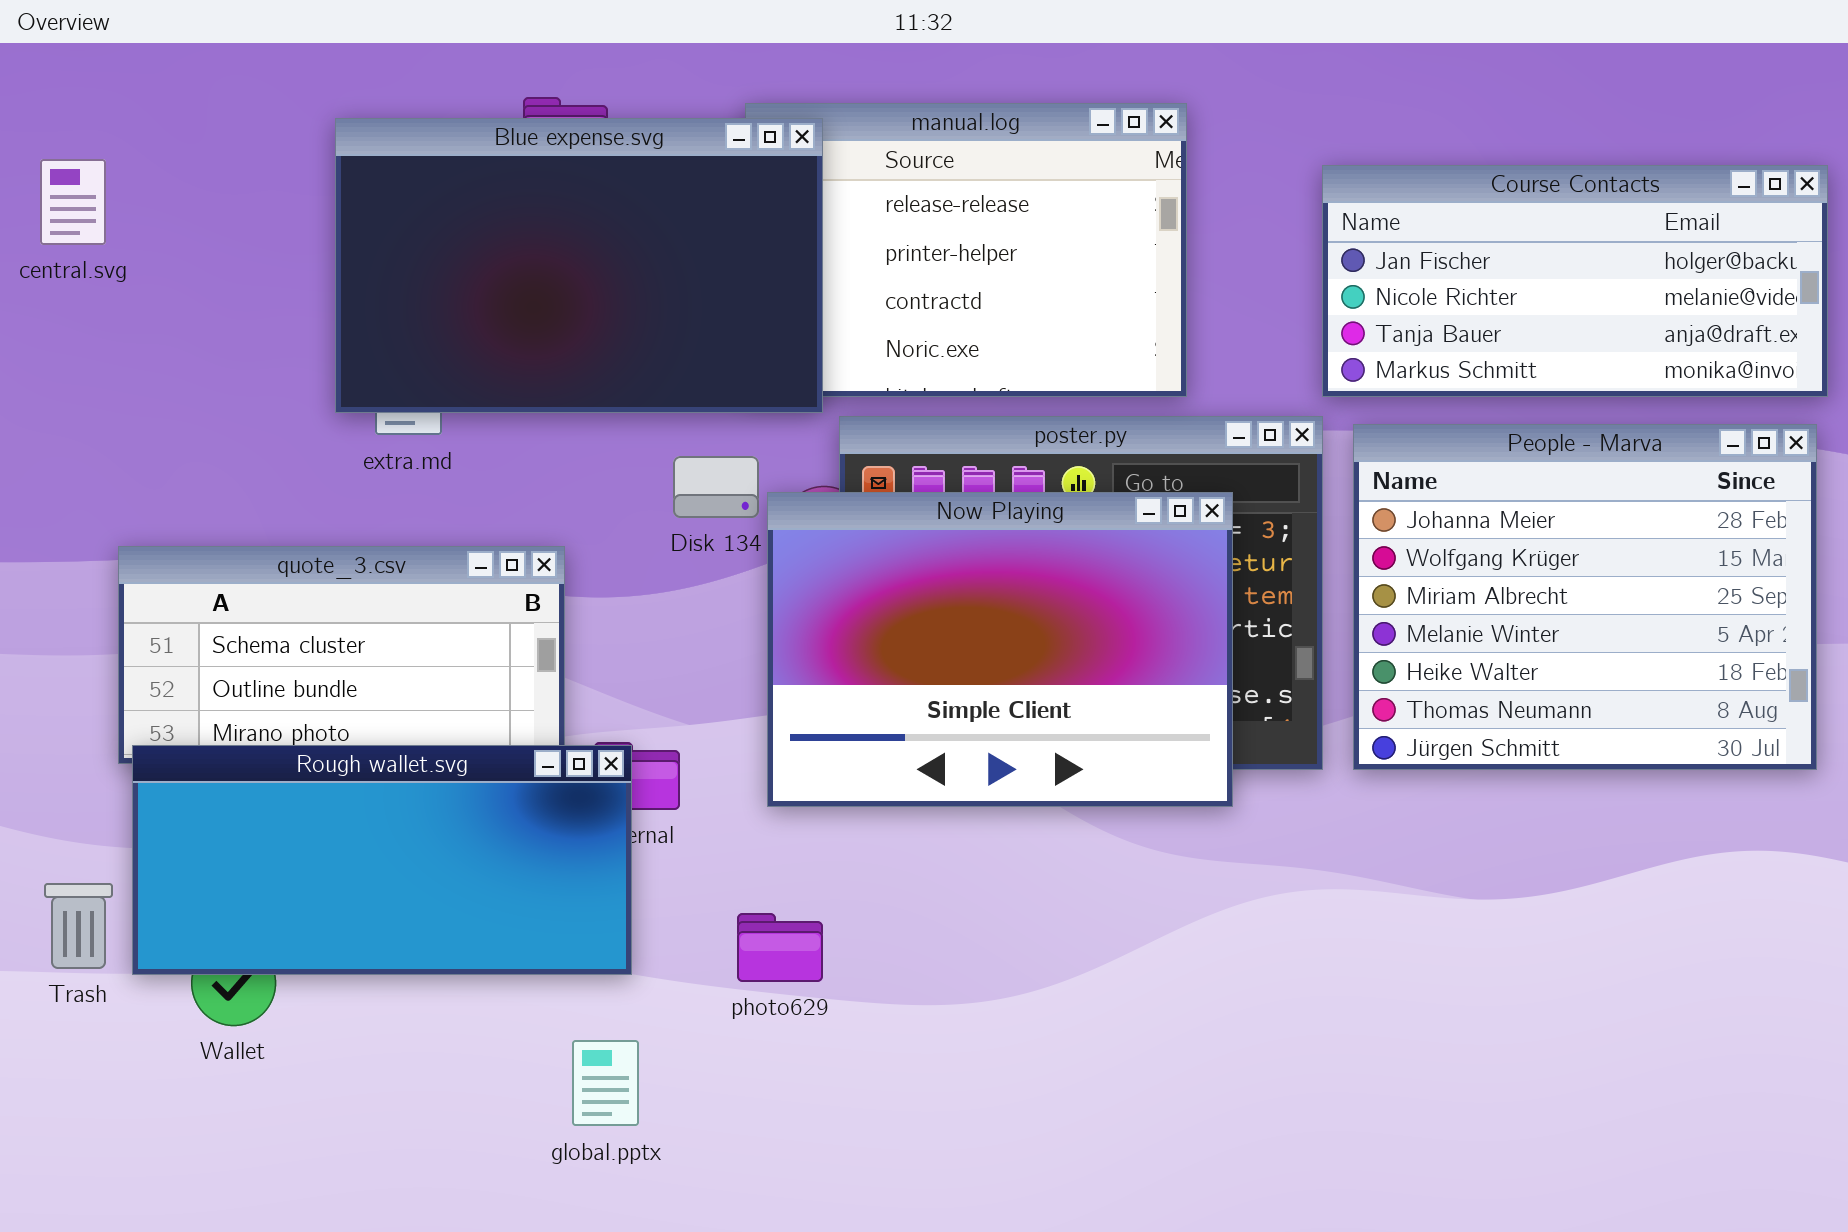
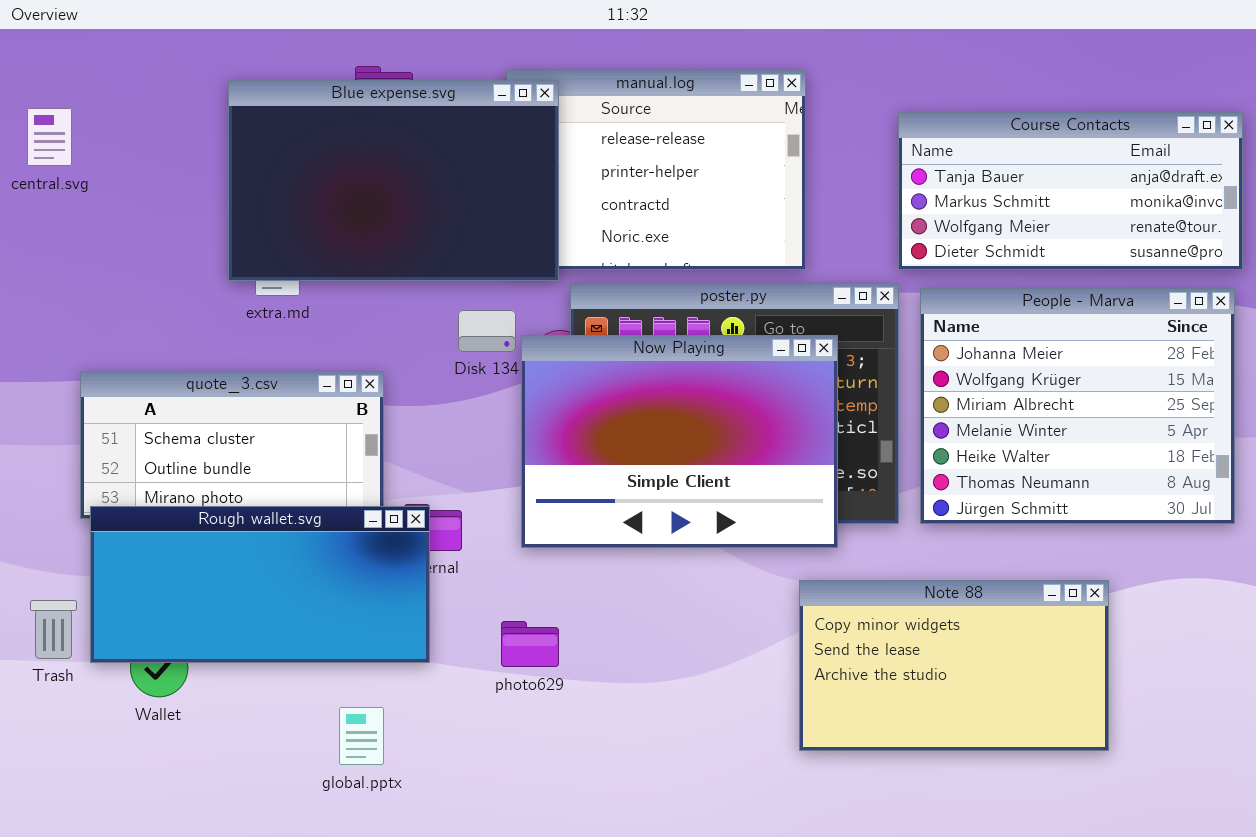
Course Contacts: [1322,165,1828,397] -> [898,112,1243,270], scrolled down 2 rows
Note 88: none -> [799,580,1109,751], opened
global.pptx: [572,1040,639,1126] -> [339,707,384,765], moved

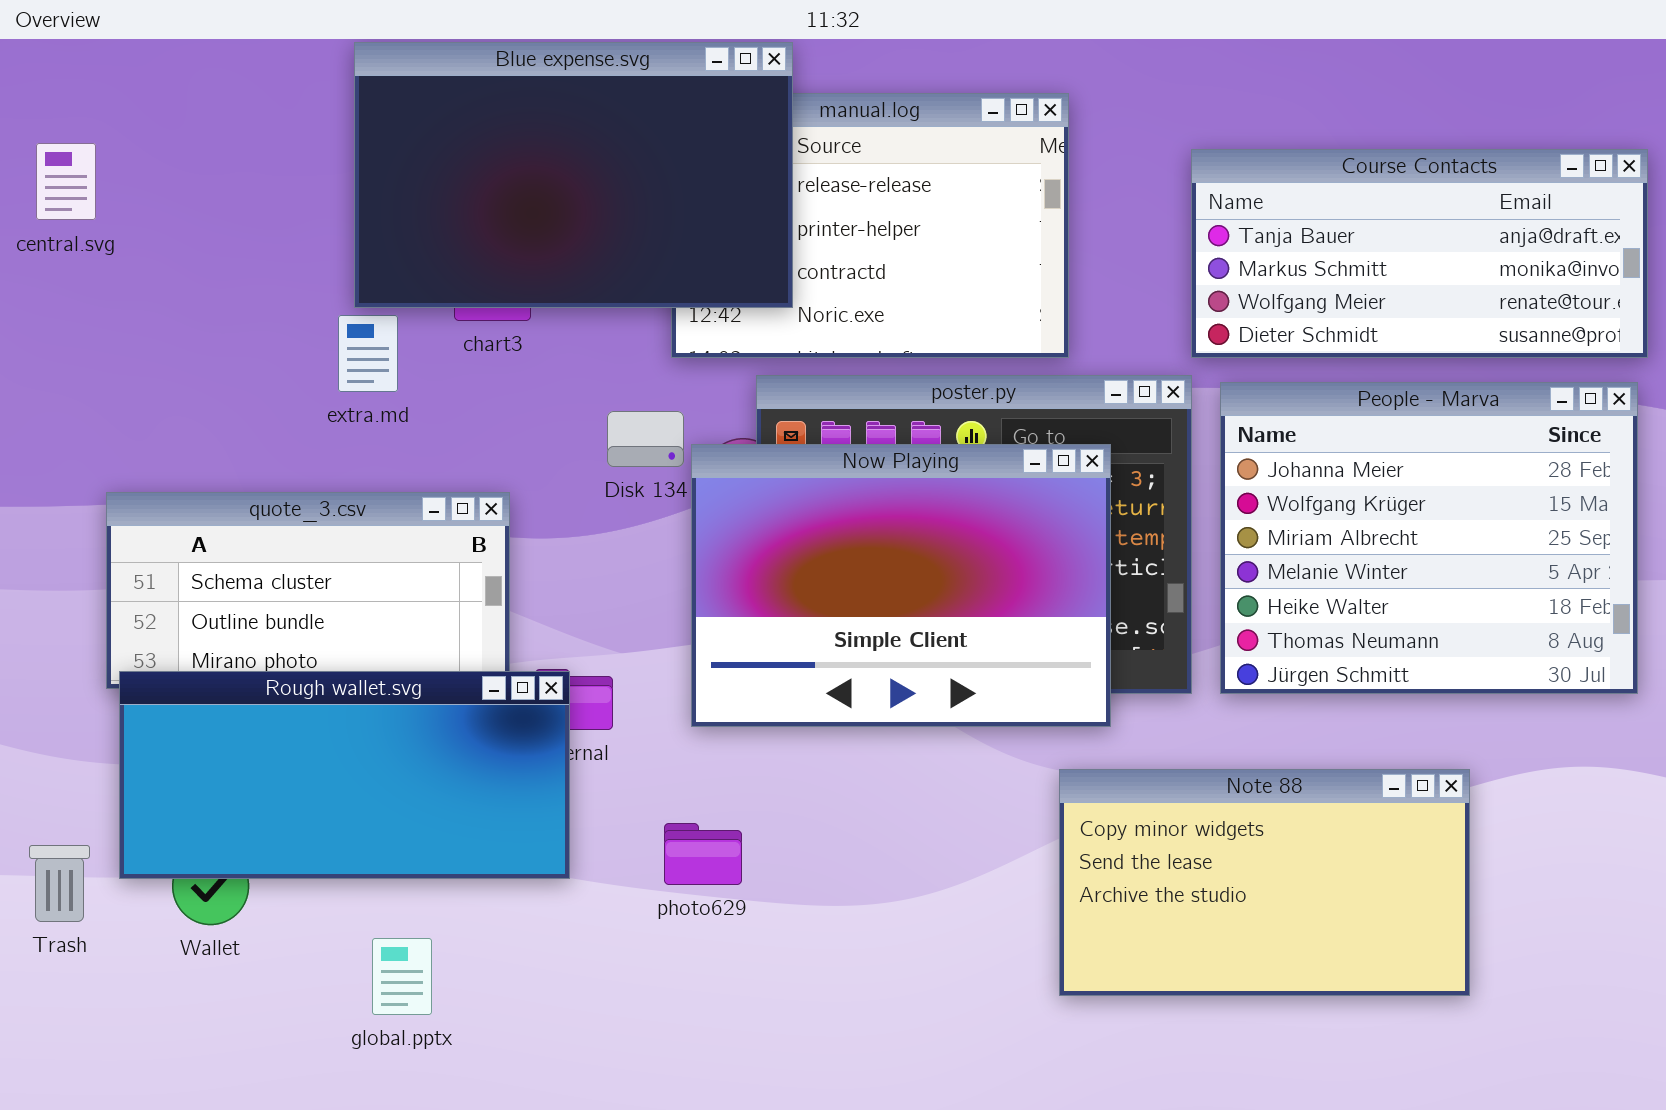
Blue expense.svg: [228,80,559,281] -> [354,42,793,308], moved
Trash: [30,600,77,659] -> [29,845,90,922], moved
global.pptx: [339,707,384,765] -> [372,938,432,1015], moved

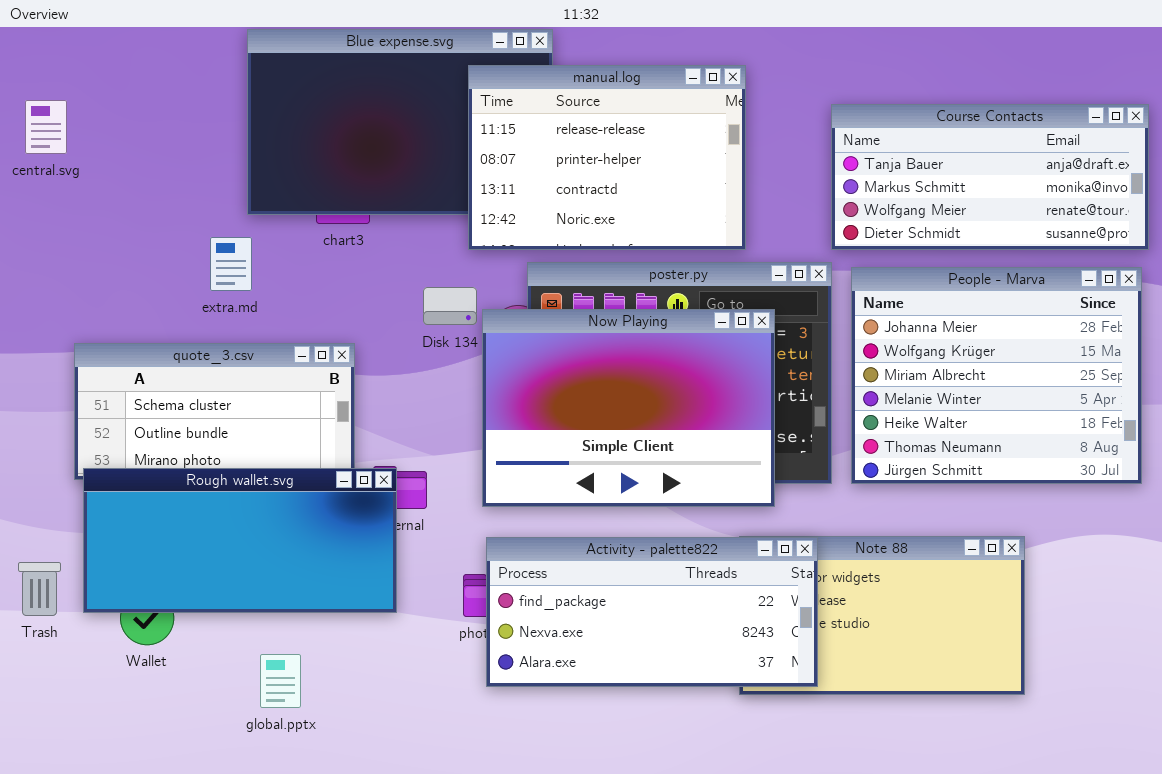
manual.log: [671,93,1069,358] -> [468,65,746,250], raised
extra.md: [338,315,398,392] -> [210,237,252,291], moved
Activity - palette822: none -> [486,537,818,687], opened
Trash: [29,845,90,922] -> [18,562,61,616], moved

